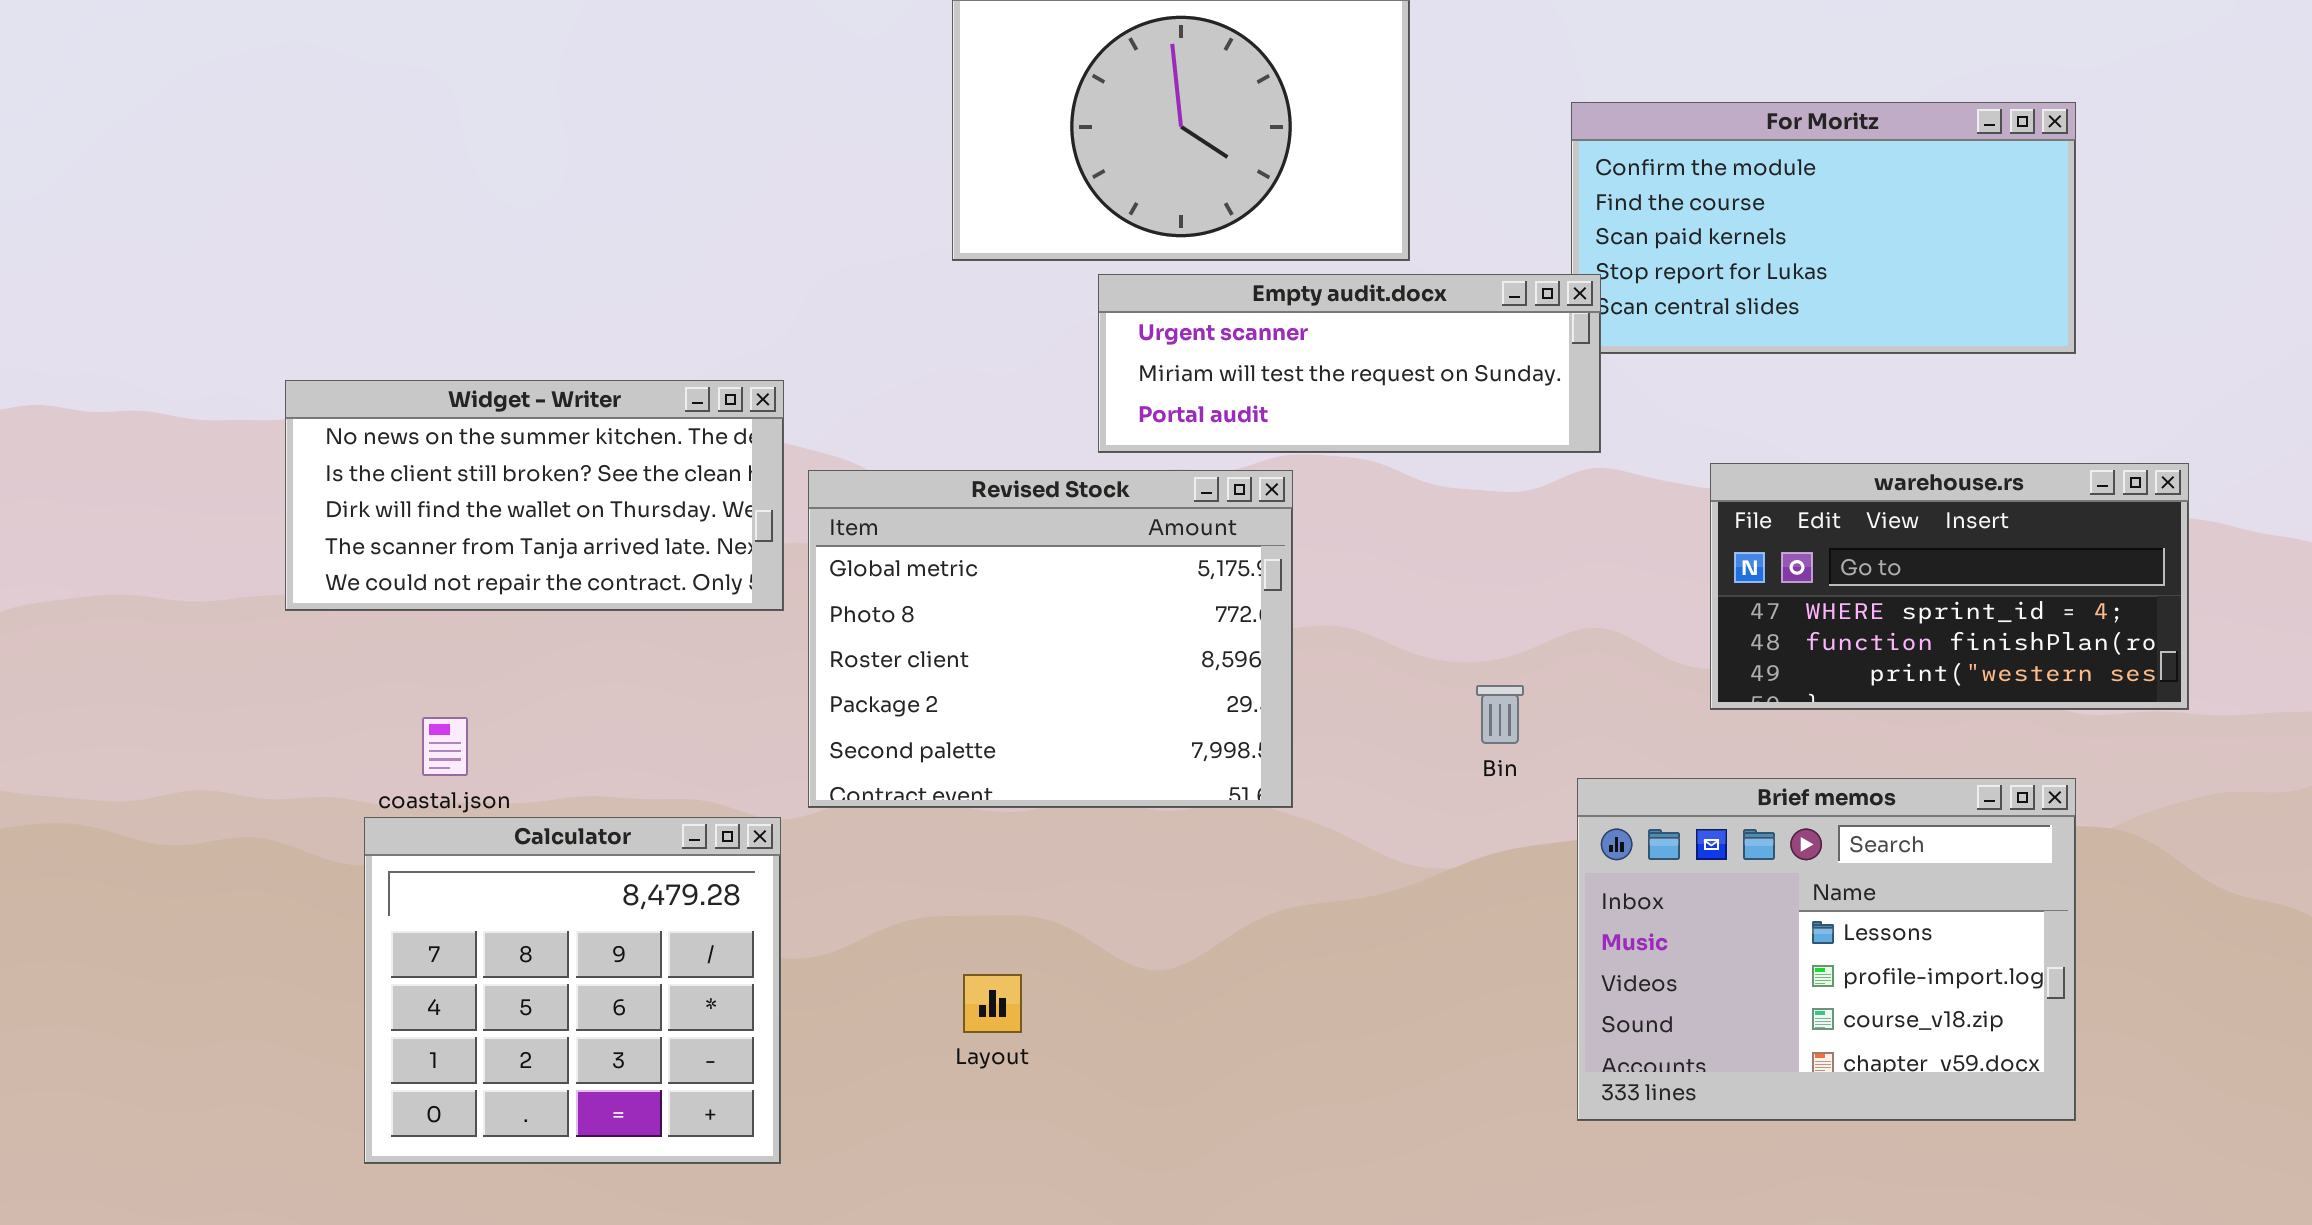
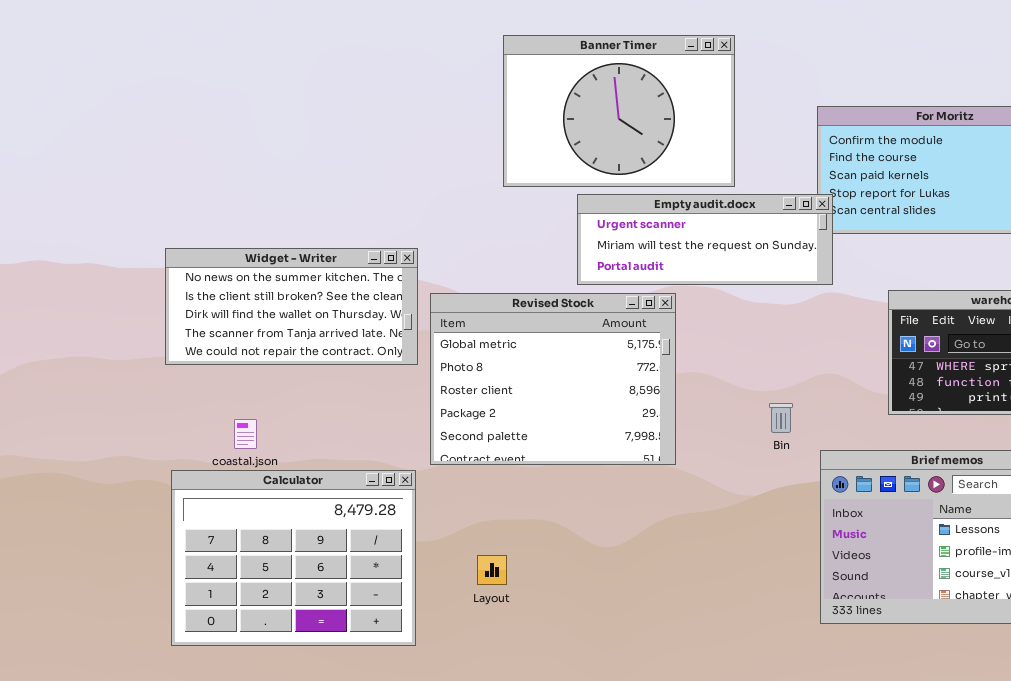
Calculator: [364,817,781,1164] -> [171,470,416,646], resized
Layout: [963,974,1022,1033] -> [477,555,507,585], moved

